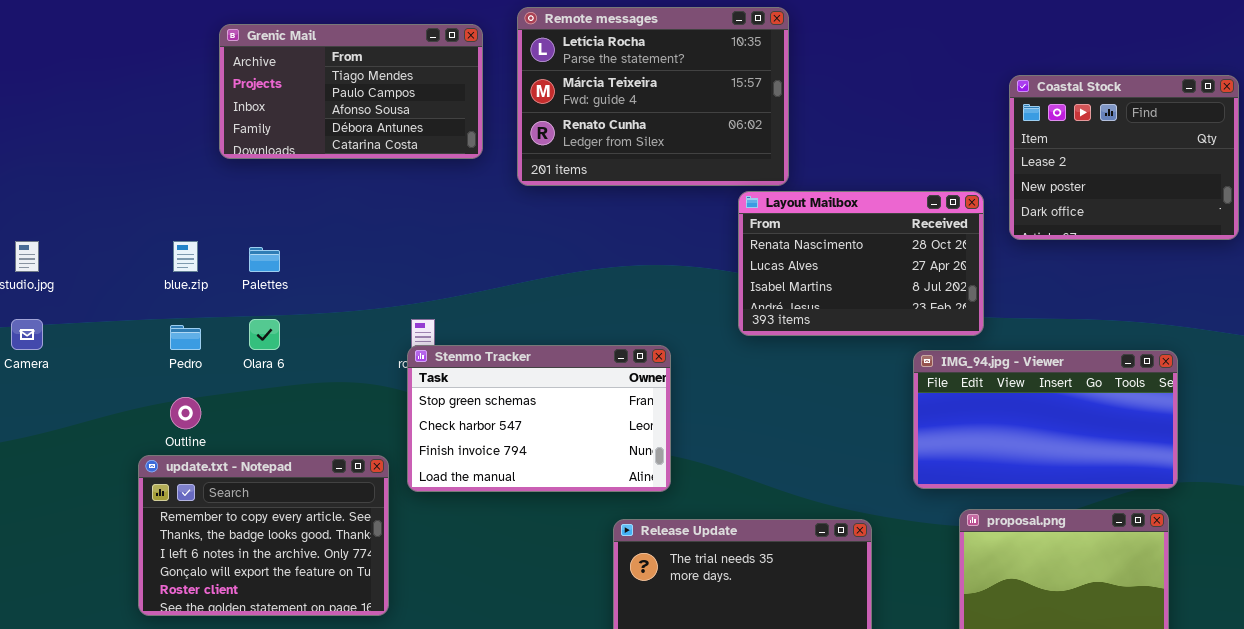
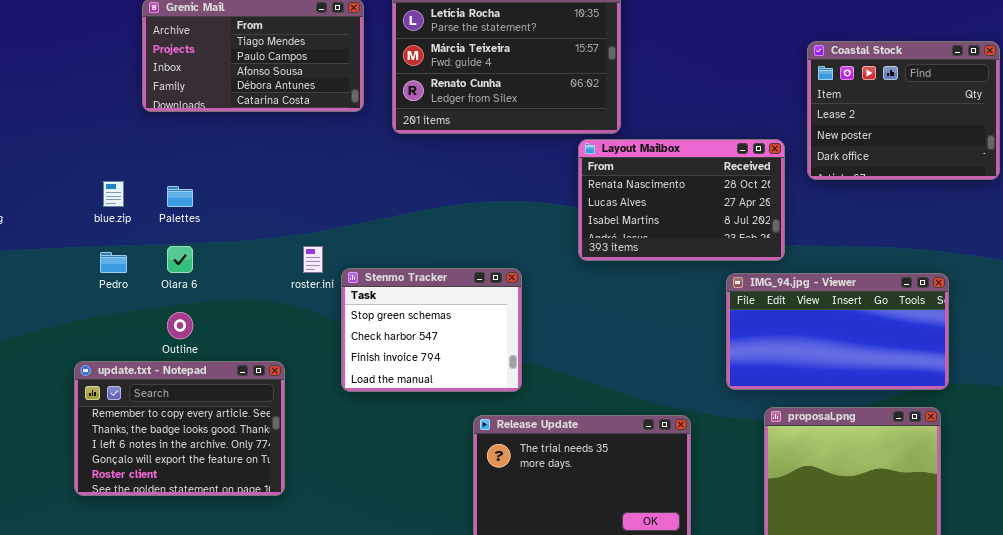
Stenmo Tracker: [407,345,671,492] -> [341,268,522,392], resized
Outline: [170,397,201,429] -> [167,312,193,339], moved

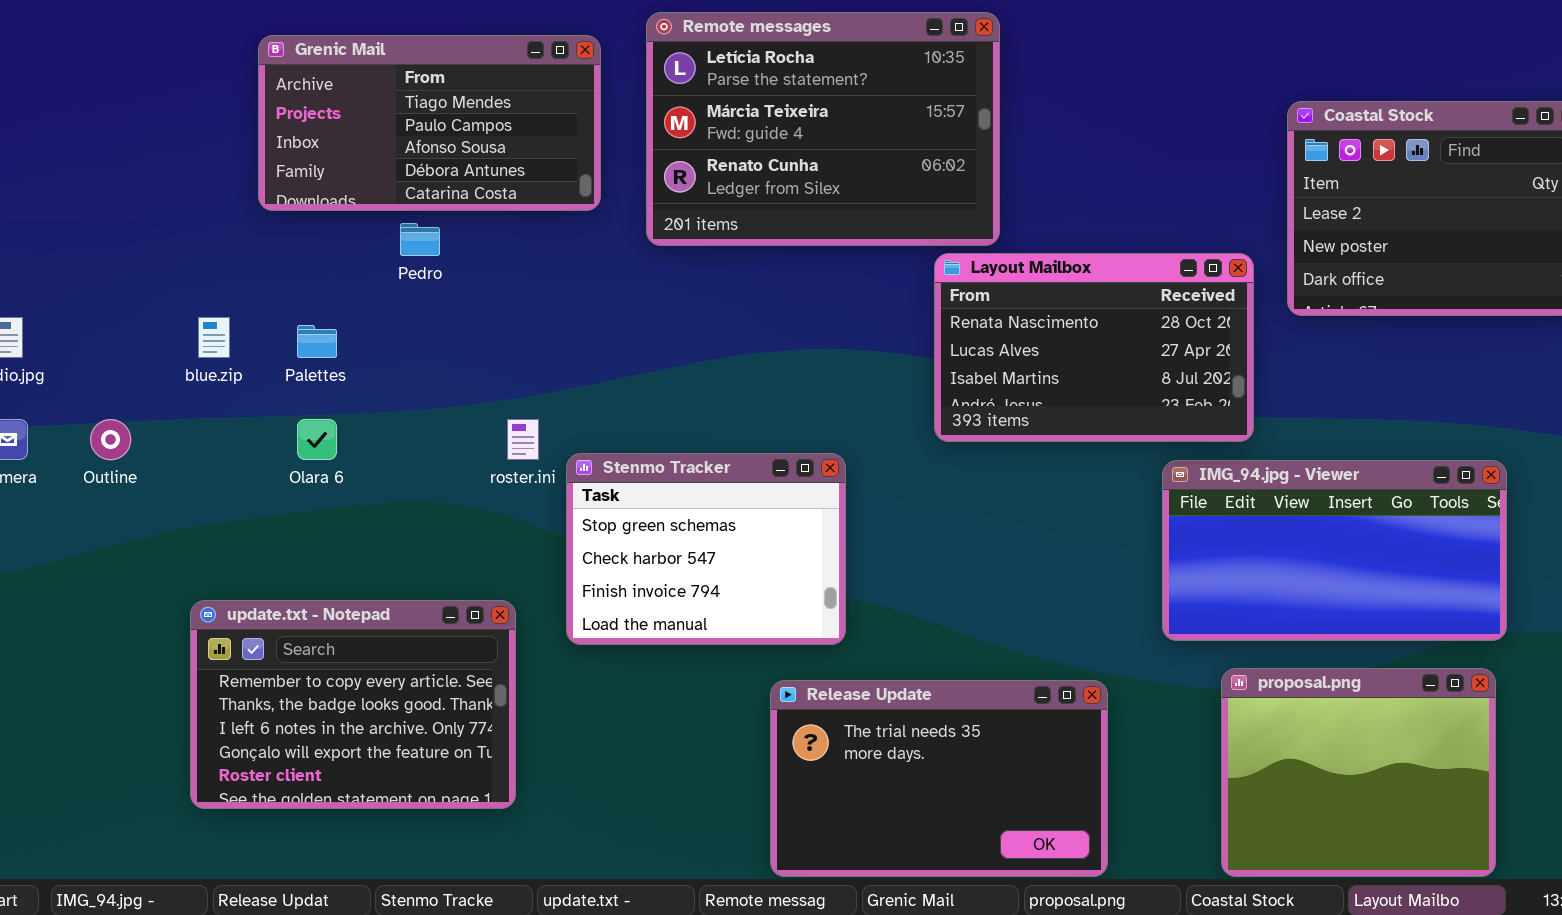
Pedro: [100,252,127,273] -> [400,223,440,256], moved
Outline: [167,312,193,339] -> [90,419,131,460], moved
update.txt - Notepad: [74,361,285,496] -> [190,600,516,809], moved

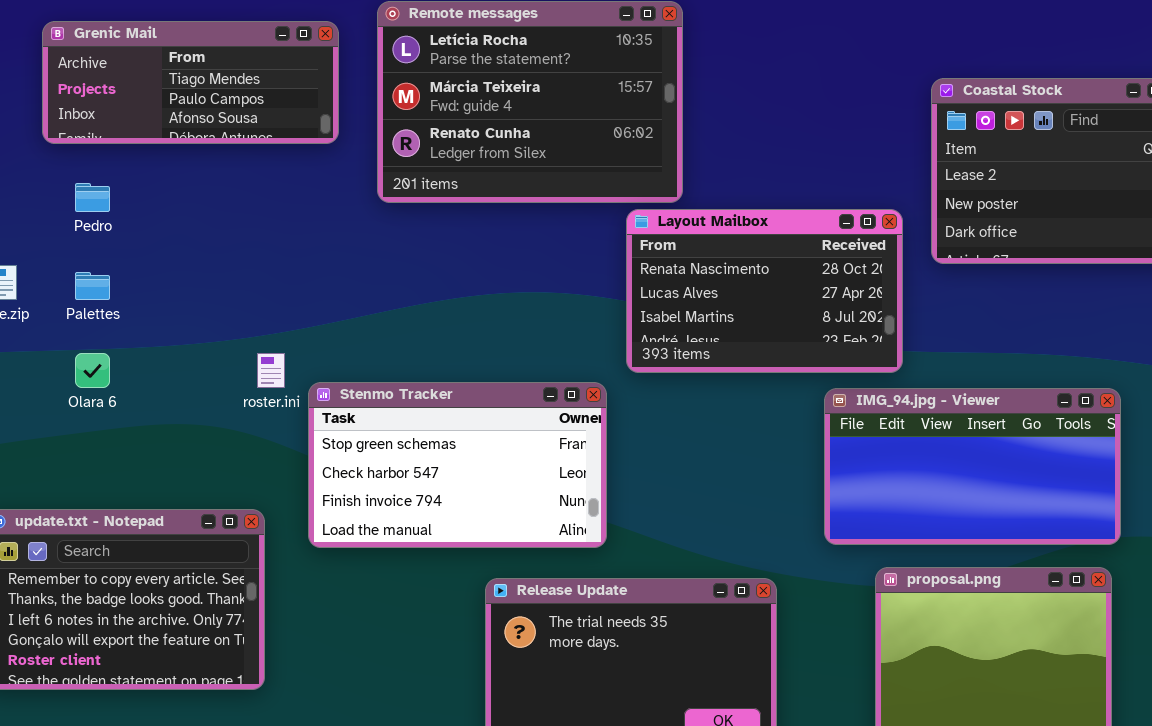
Grenic Mail: [258,35,601,211] -> [42,21,339,144], resized
Pedro: [400,223,440,256] -> [75,183,110,212], moved
Stenmo Tracker: [566,453,846,645] -> [308,382,607,548], resized

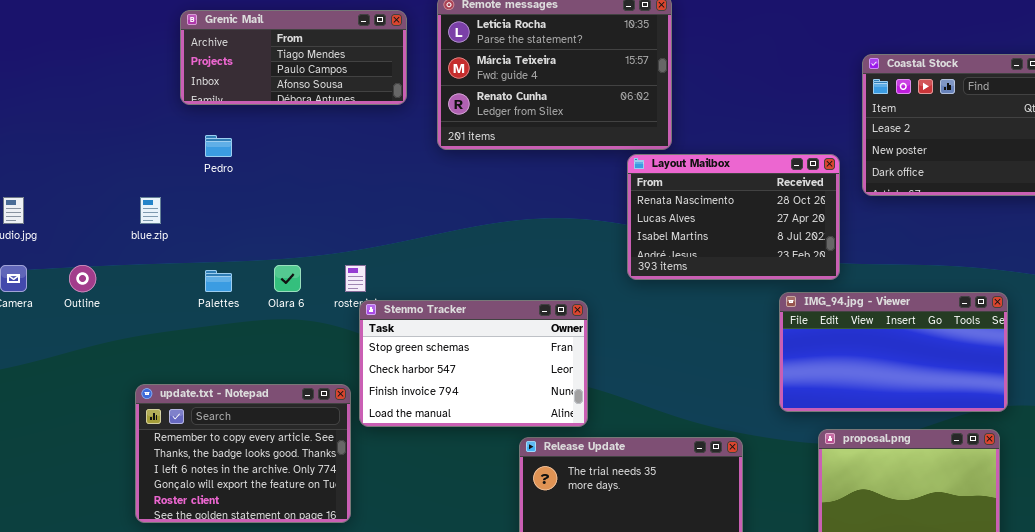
Palettes: [75,272,110,300] -> [205,270,232,292], moved
Olara 6: [75,353,110,388] -> [274,265,301,292], moved
Stenmo Tracker: [308,382,607,548] -> [359,300,588,427], moved

